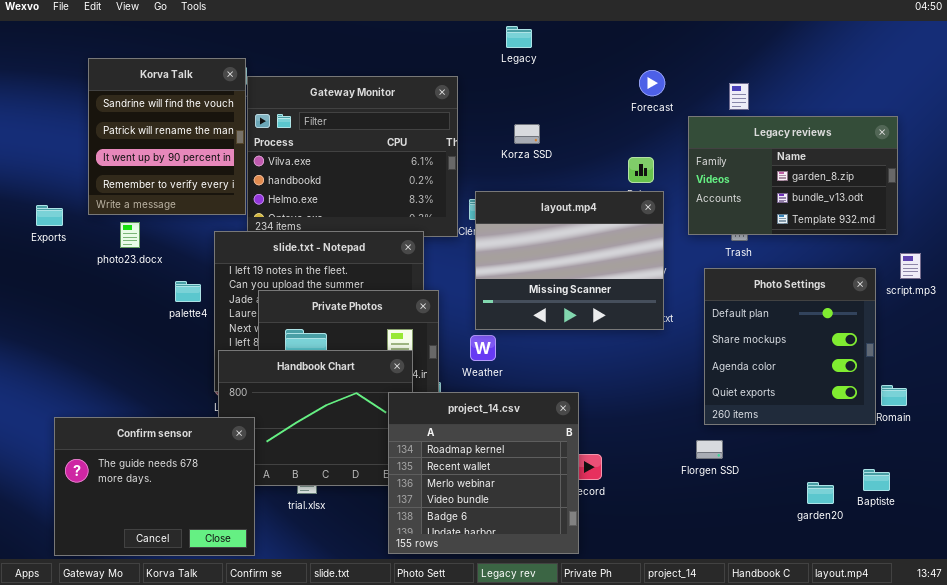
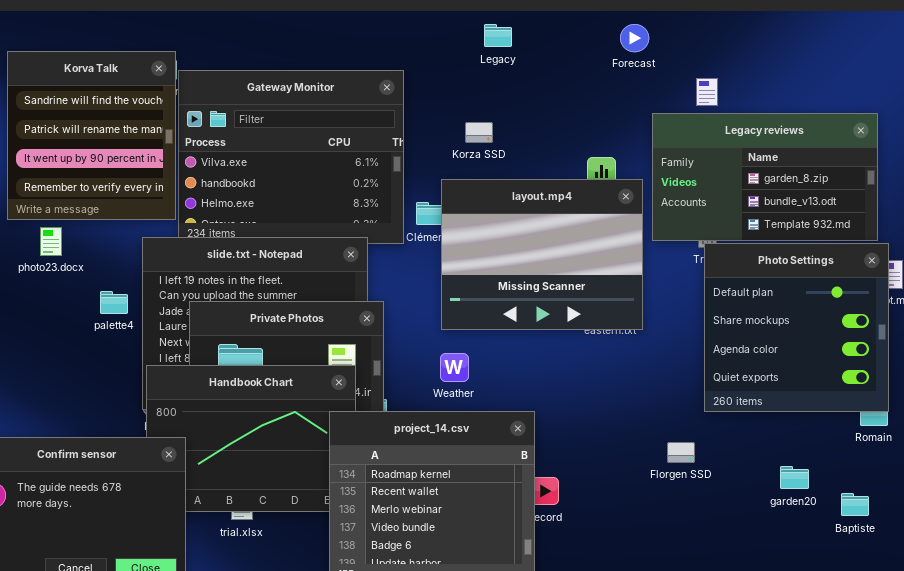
Legacy: [506,26,532,48] -> [484,24,512,47], moved
Forecast: [639,70,665,96] -> [620,24,649,52], moved
layout.mp4: [475,191,664,330] -> [441,179,643,330], moved
Photo Settings: [704,268,876,425] -> [704,243,889,412], moved
Weather: [470,335,496,361] -> [440,353,469,382], moved
Florgen SSD: [696,440,723,459] -> [667,442,695,463], moved
garden20: [807,482,834,504] -> [780,466,809,489], moved

